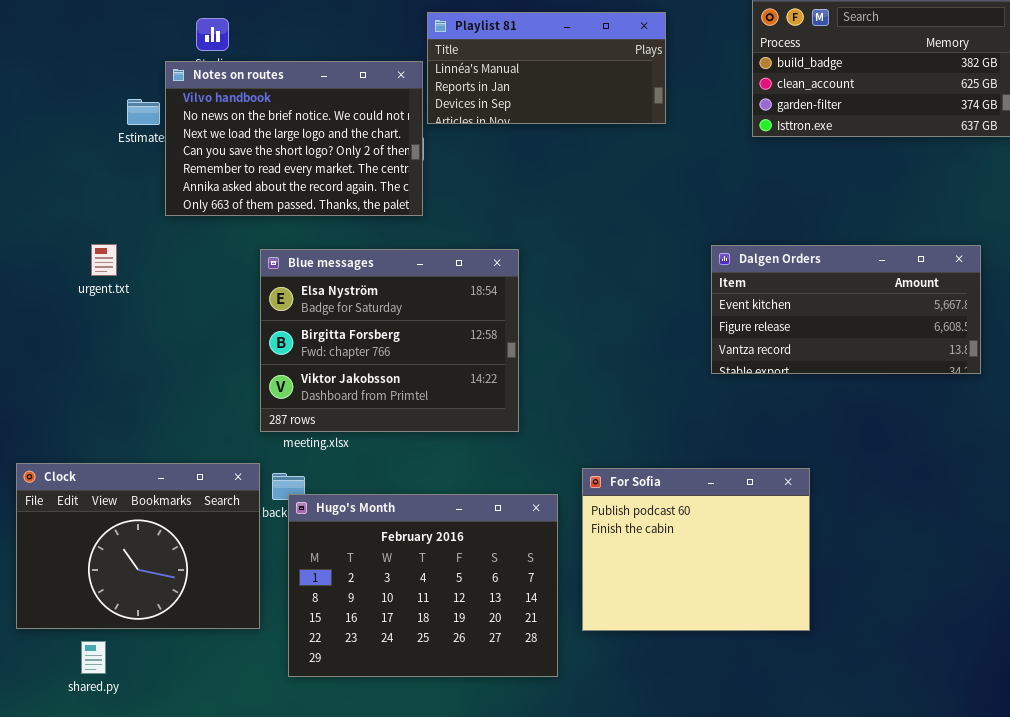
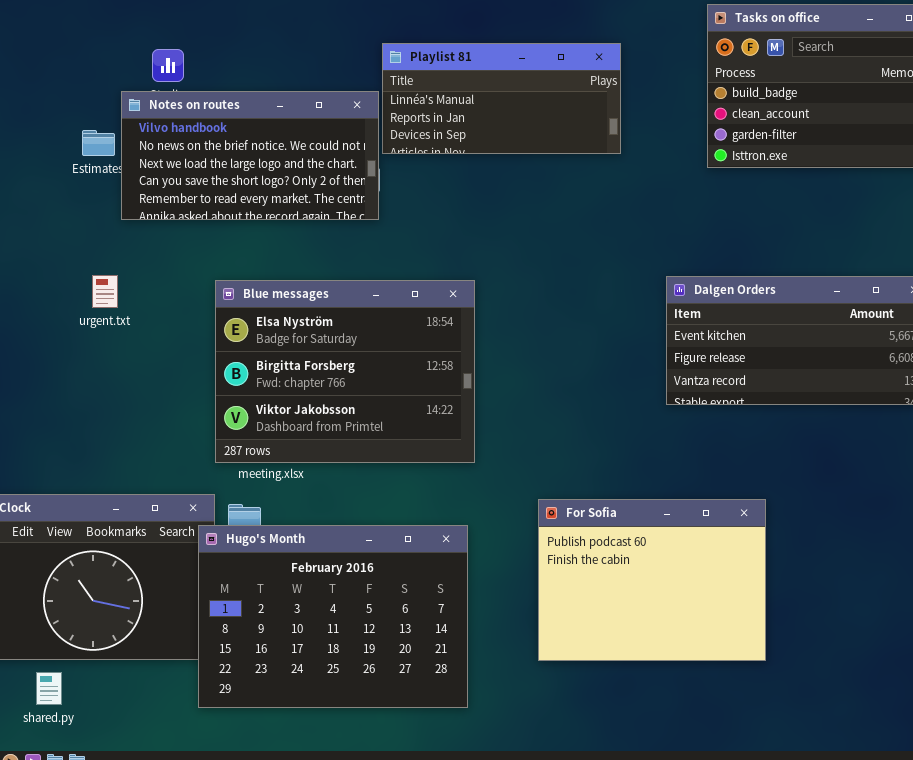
Notes on routes: [165,61,423,216] -> [121,91,379,220], resized
urgent.txt: [91,244,117,276] -> [92,275,118,308], moved
Hugo's Month: [288,494,558,677] -> [198,525,468,708], moved

